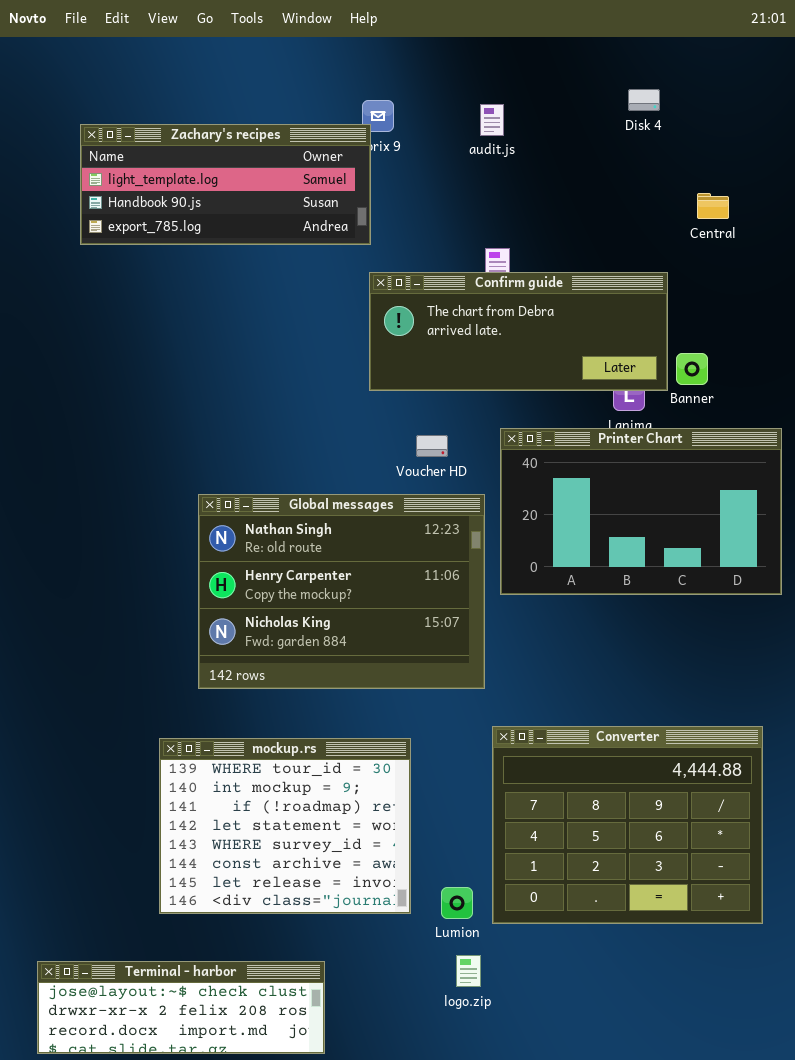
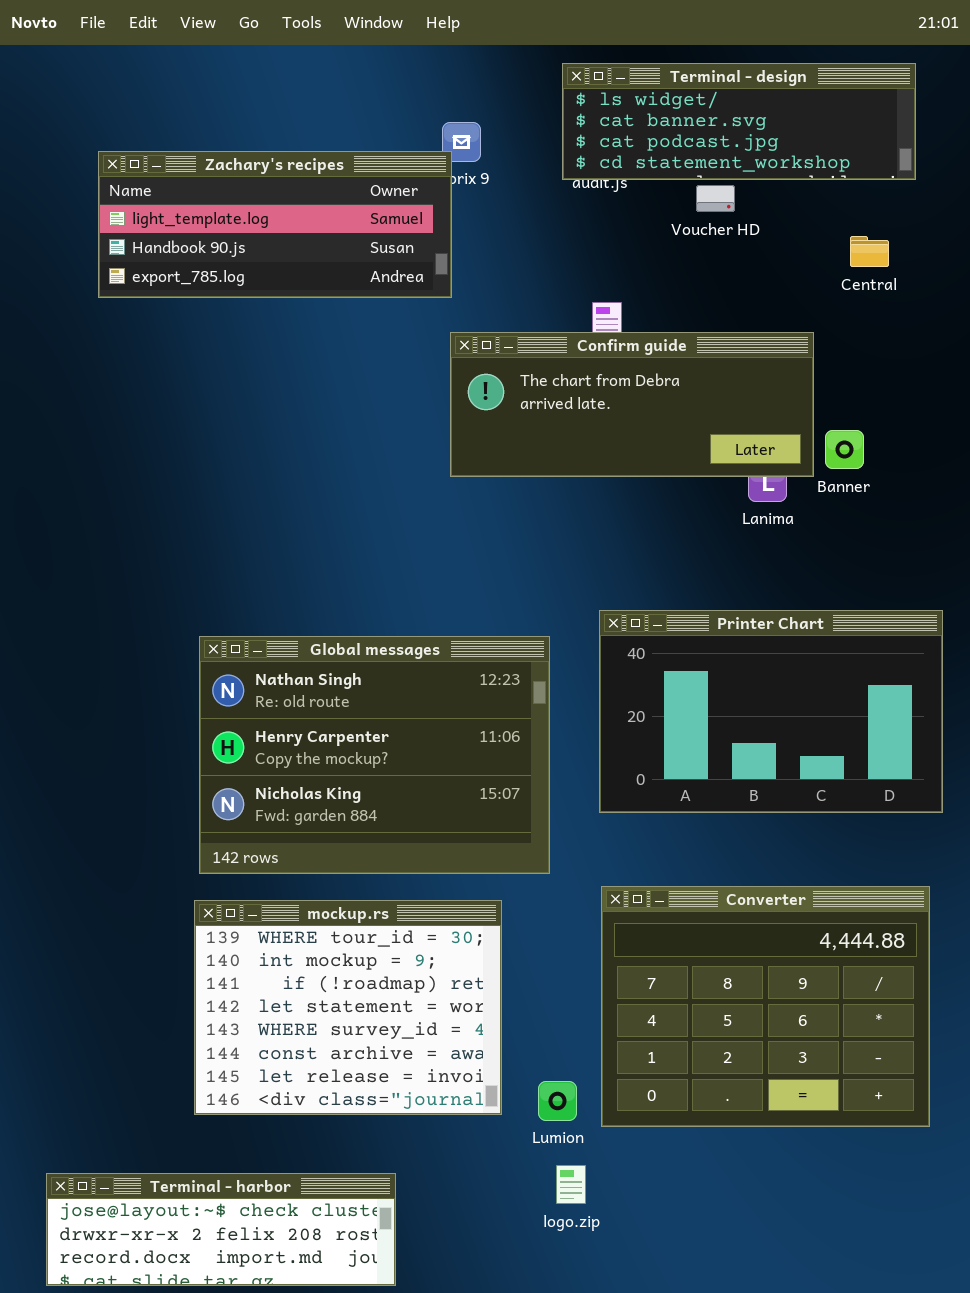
Terminal - design: none -> [562,63,916,180], opened
Printer Chart: [500,428,782,595] -> [599,610,943,813], moved
Voucher HD: [416,435,448,457] -> [696,185,735,212], moved
Global messages: [198,494,485,689] -> [199,636,550,874], moved

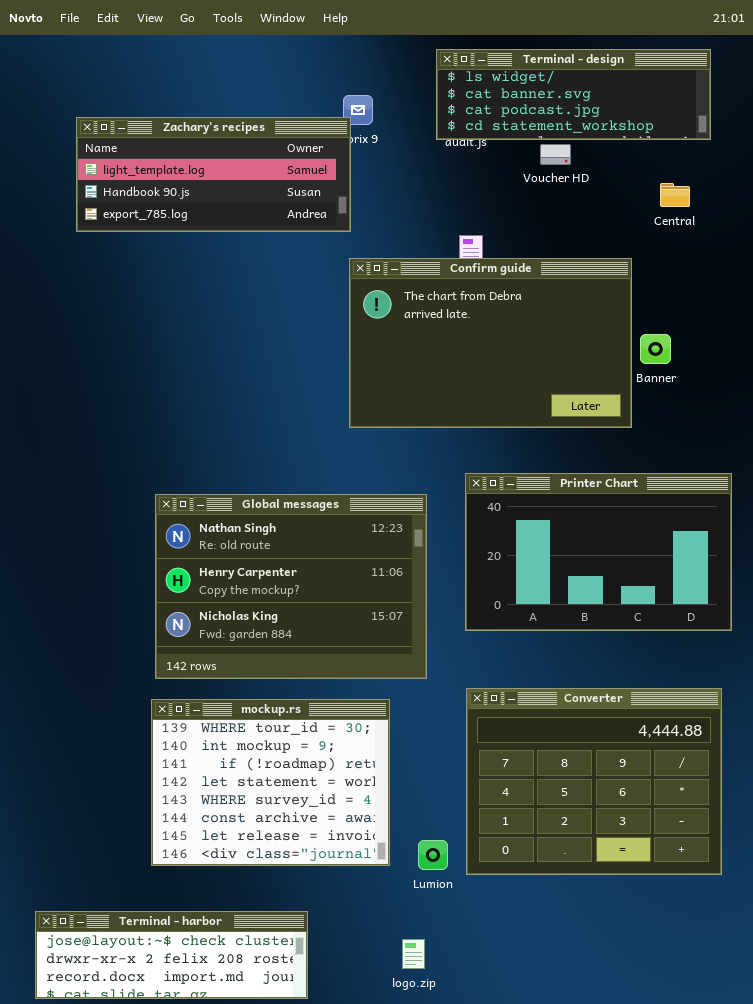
Confirm guide: [450,332,814,477] -> [349,258,632,428], resized
logo.zip: [556,1165,586,1204] -> [402,939,425,969], moved

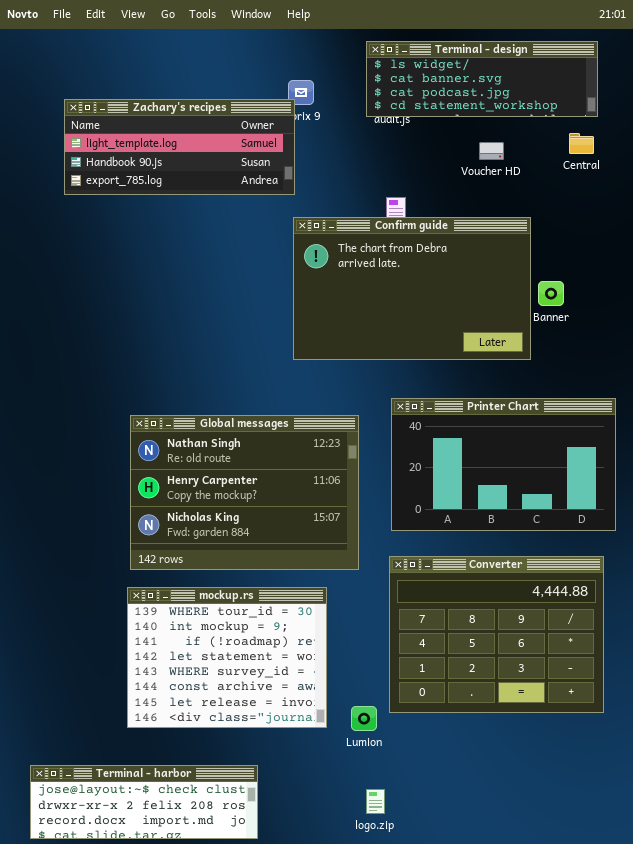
Voucher HD: [540,144,571,165] -> [479,142,504,160], moved
Central: [660,183,690,207] -> [569,133,594,154], moved
Converter: [466,688,722,875] -> [389,556,604,713], moved
logo.zip: [402,939,425,969] -> [366,789,385,814], moved

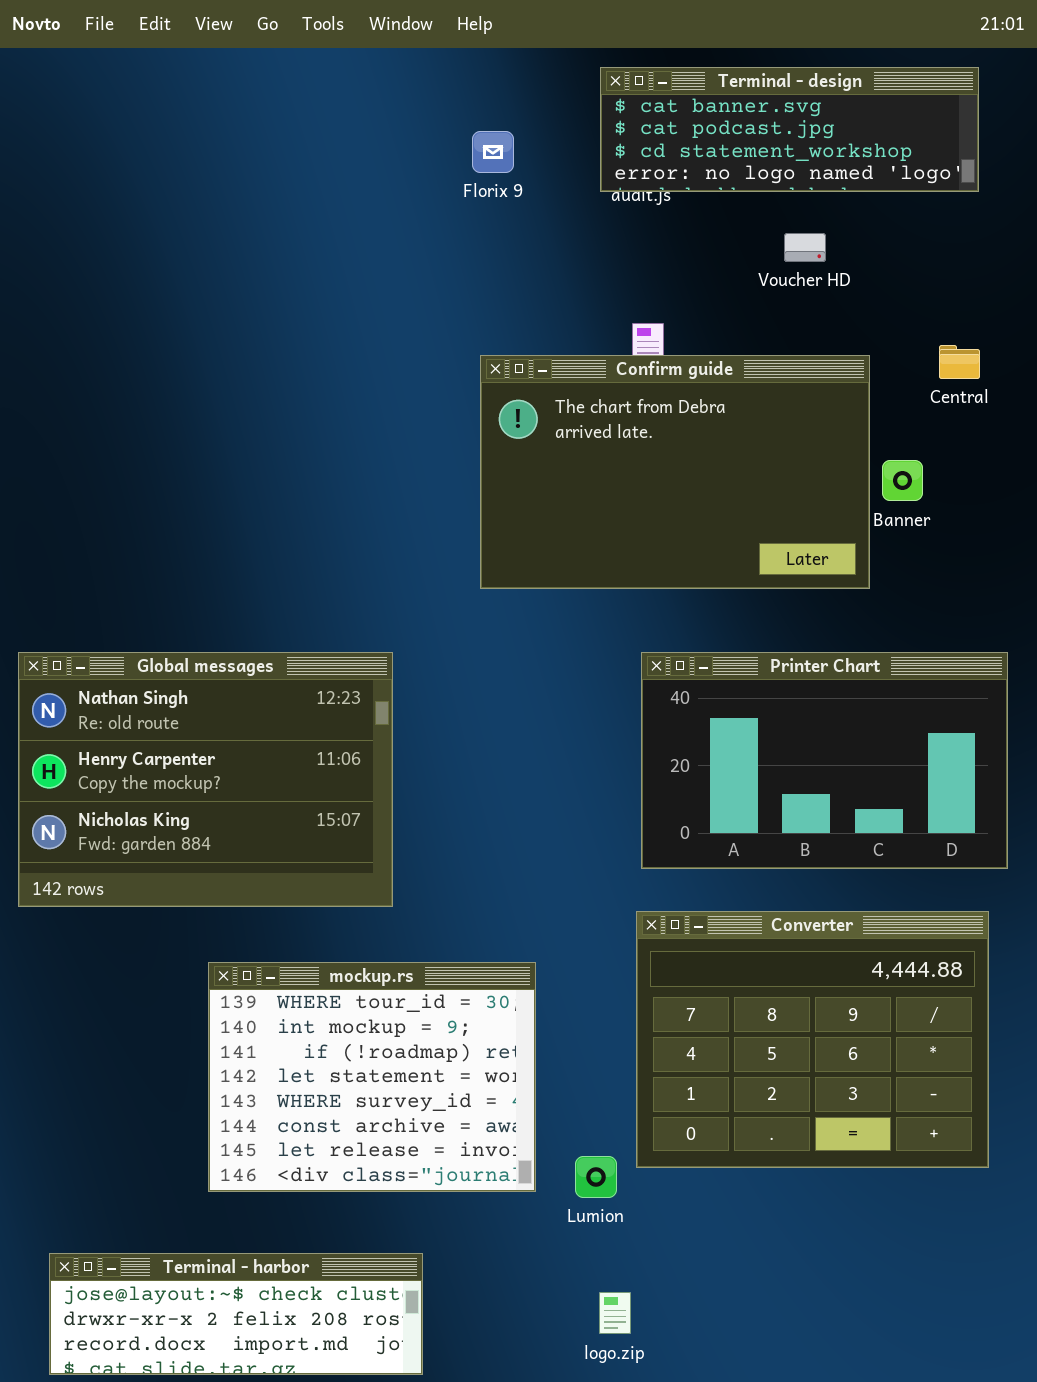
Terminal - design: [366,41,598,117] -> [600,67,979,192], scrolled down 1 row
Zachary's recipes: [64,99,295,195] -> none, closed
Central: [569,133,594,154] -> [939,345,980,379], moved
Global messages: [130,415,359,570] -> [18,652,393,907], moved

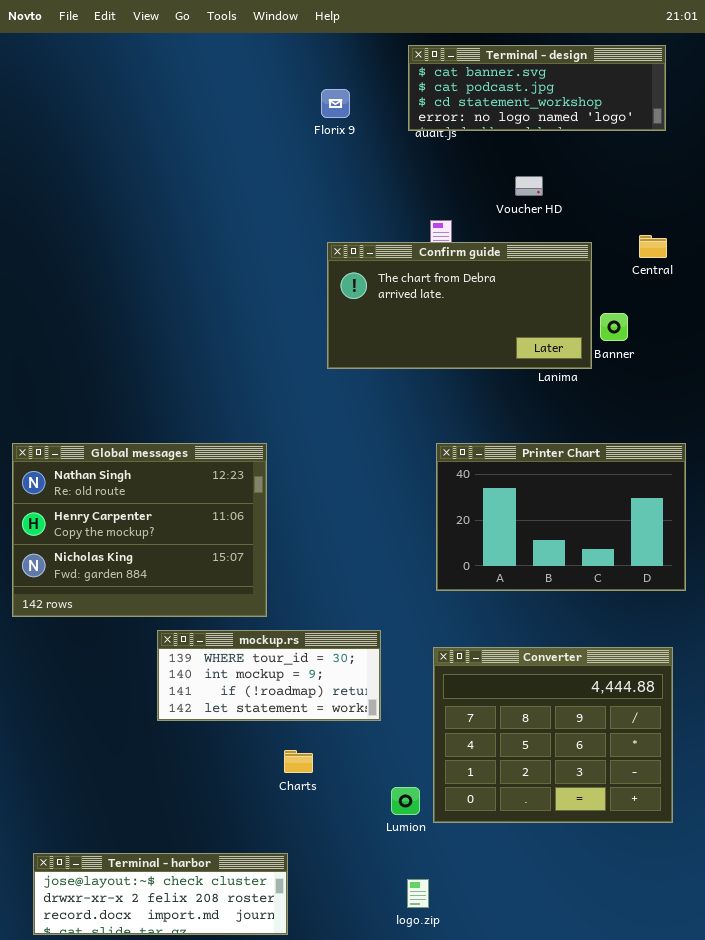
Voucher HD: [784,233,826,262] -> [515,176,543,196], moved
Confirm guide: [480,355,870,589] -> [327,242,592,369], resized
Converter: [636,911,989,1168] -> [433,647,673,823], moved
mockup.rs: [208,962,536,1192] -> [157,630,381,721], moved, resized

